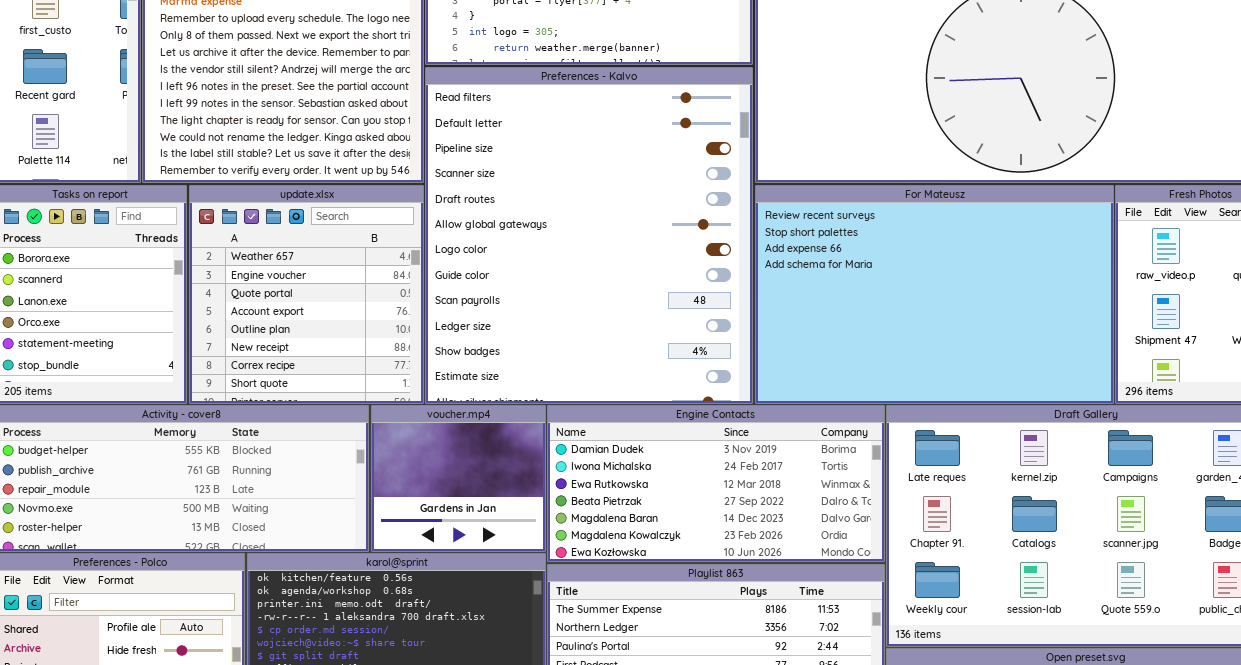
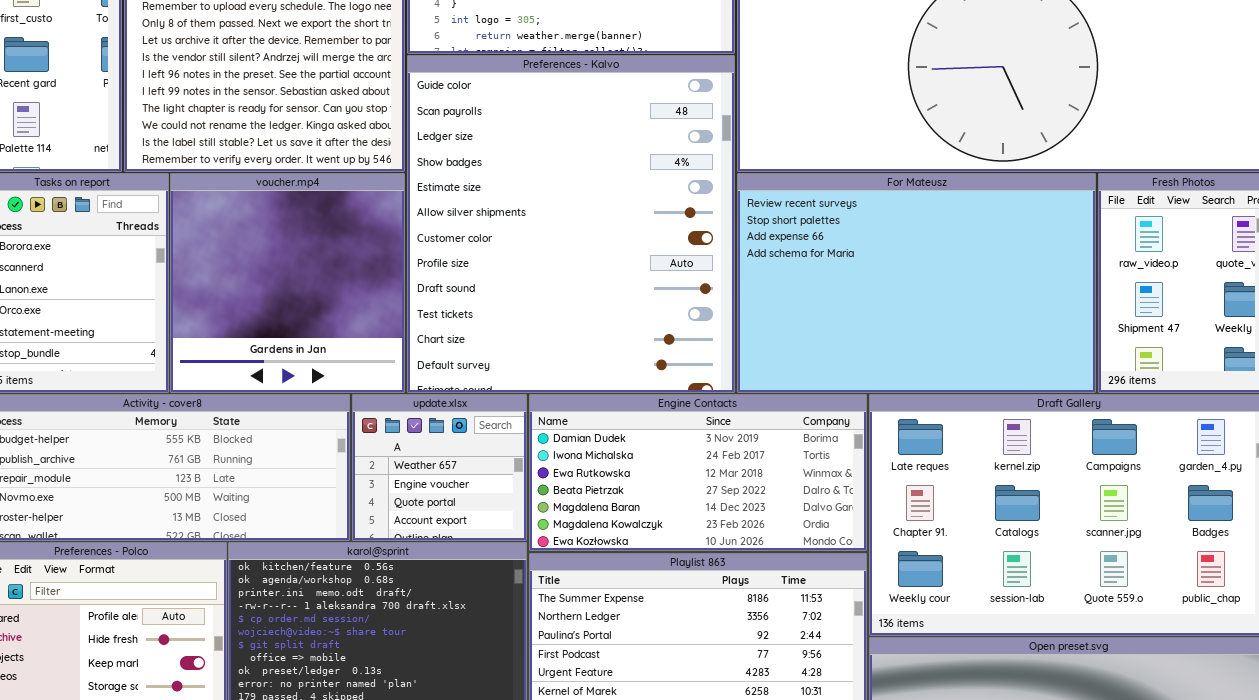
Preferences - Kalvo: [425,67,753,404] -> [407,55,735,393], scrolled down 7 rows
update.xlsx: [189,185,424,404] -> [352,394,527,541], moved, resized
voucher.mp4: [371,405,546,552] -> [170,173,405,393], moved, resized

